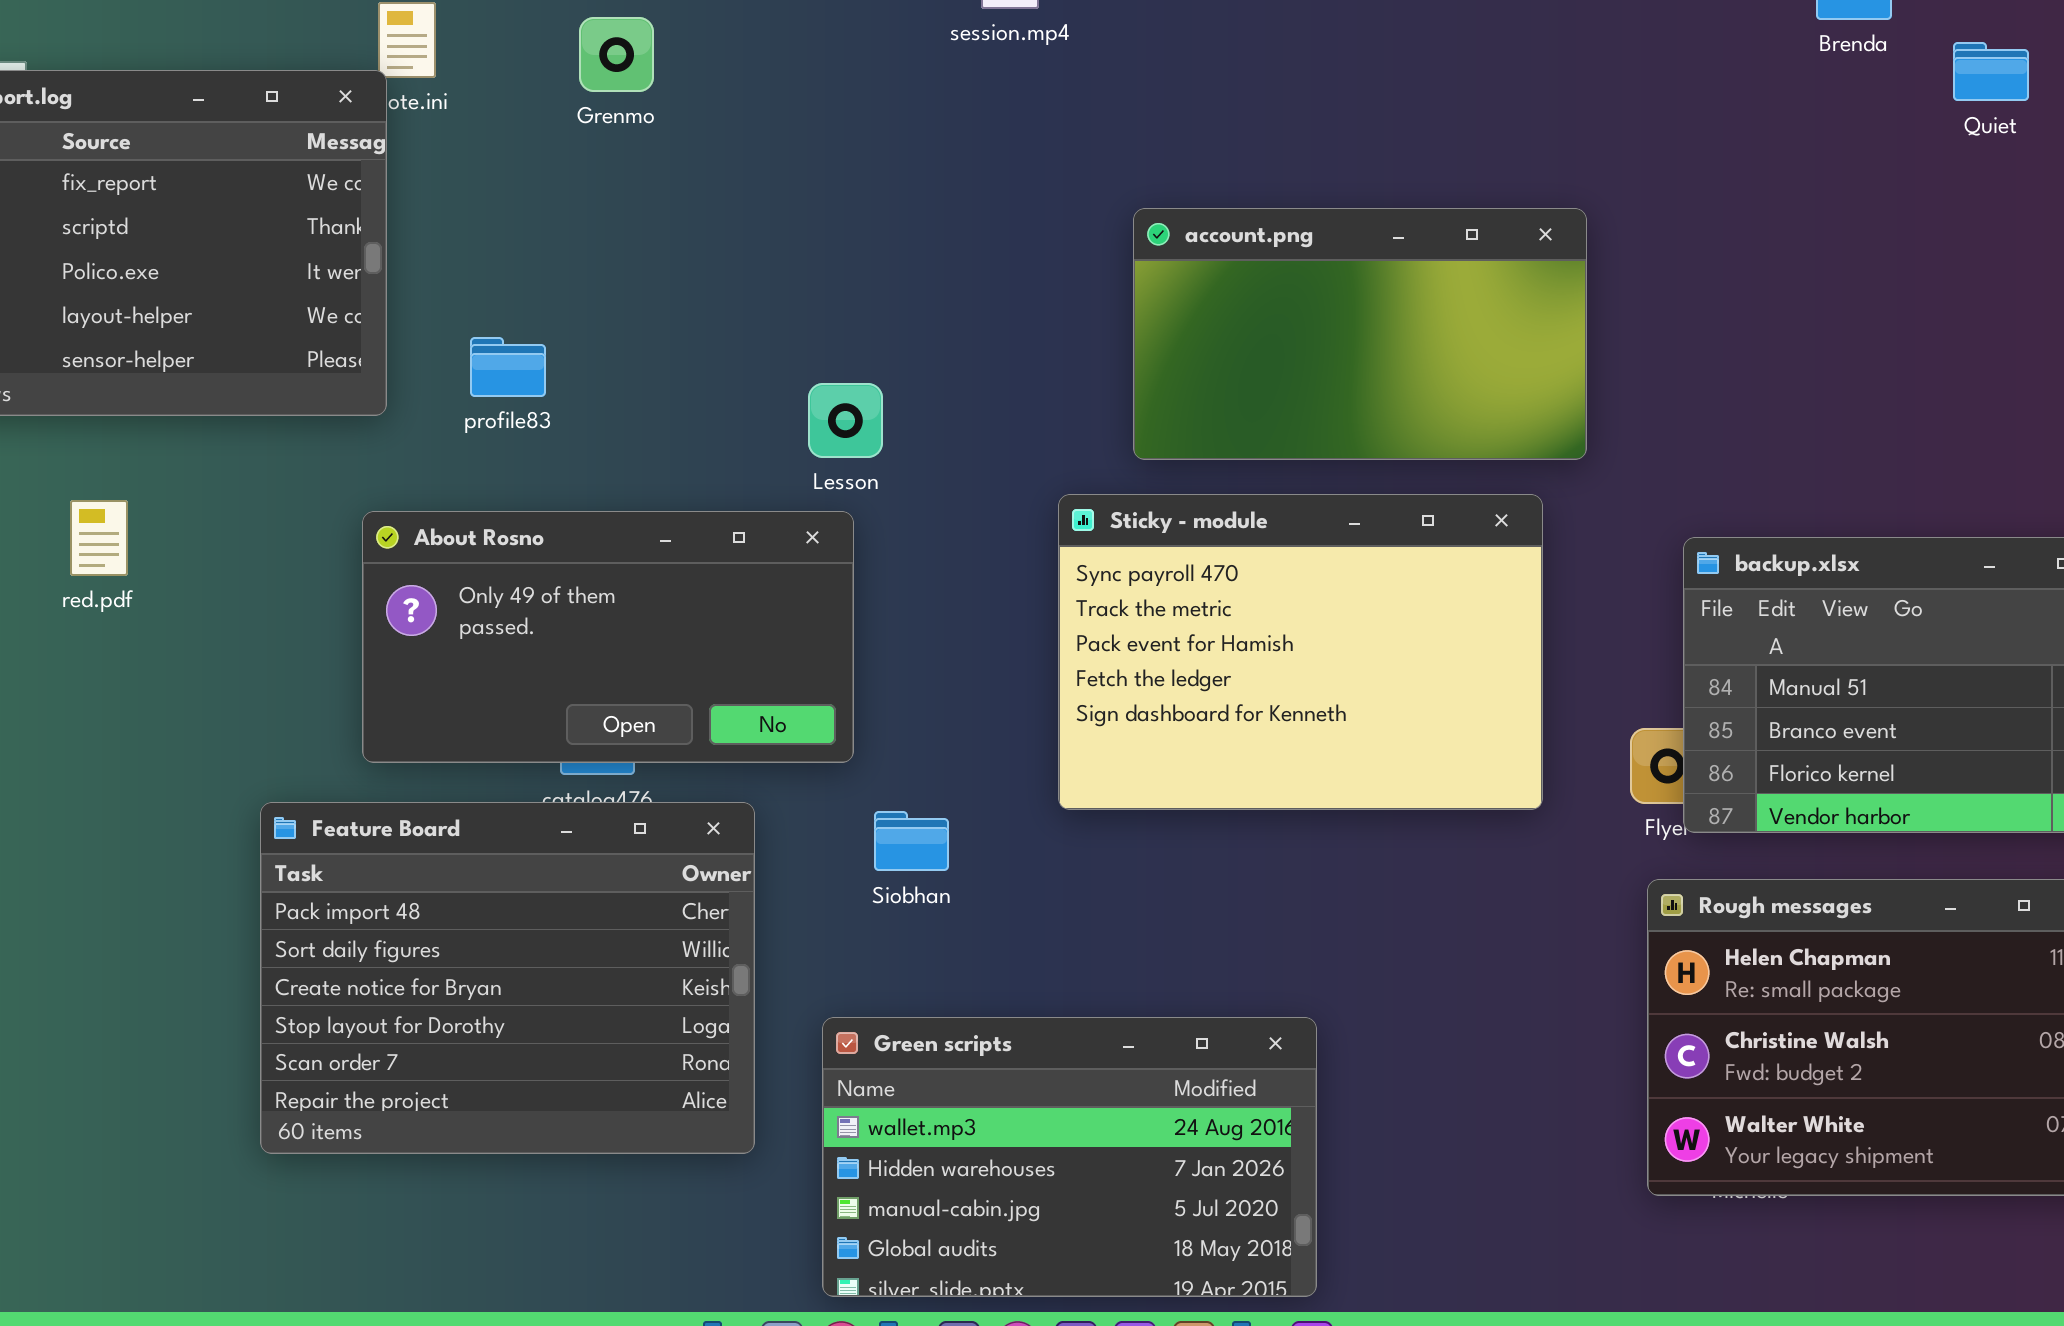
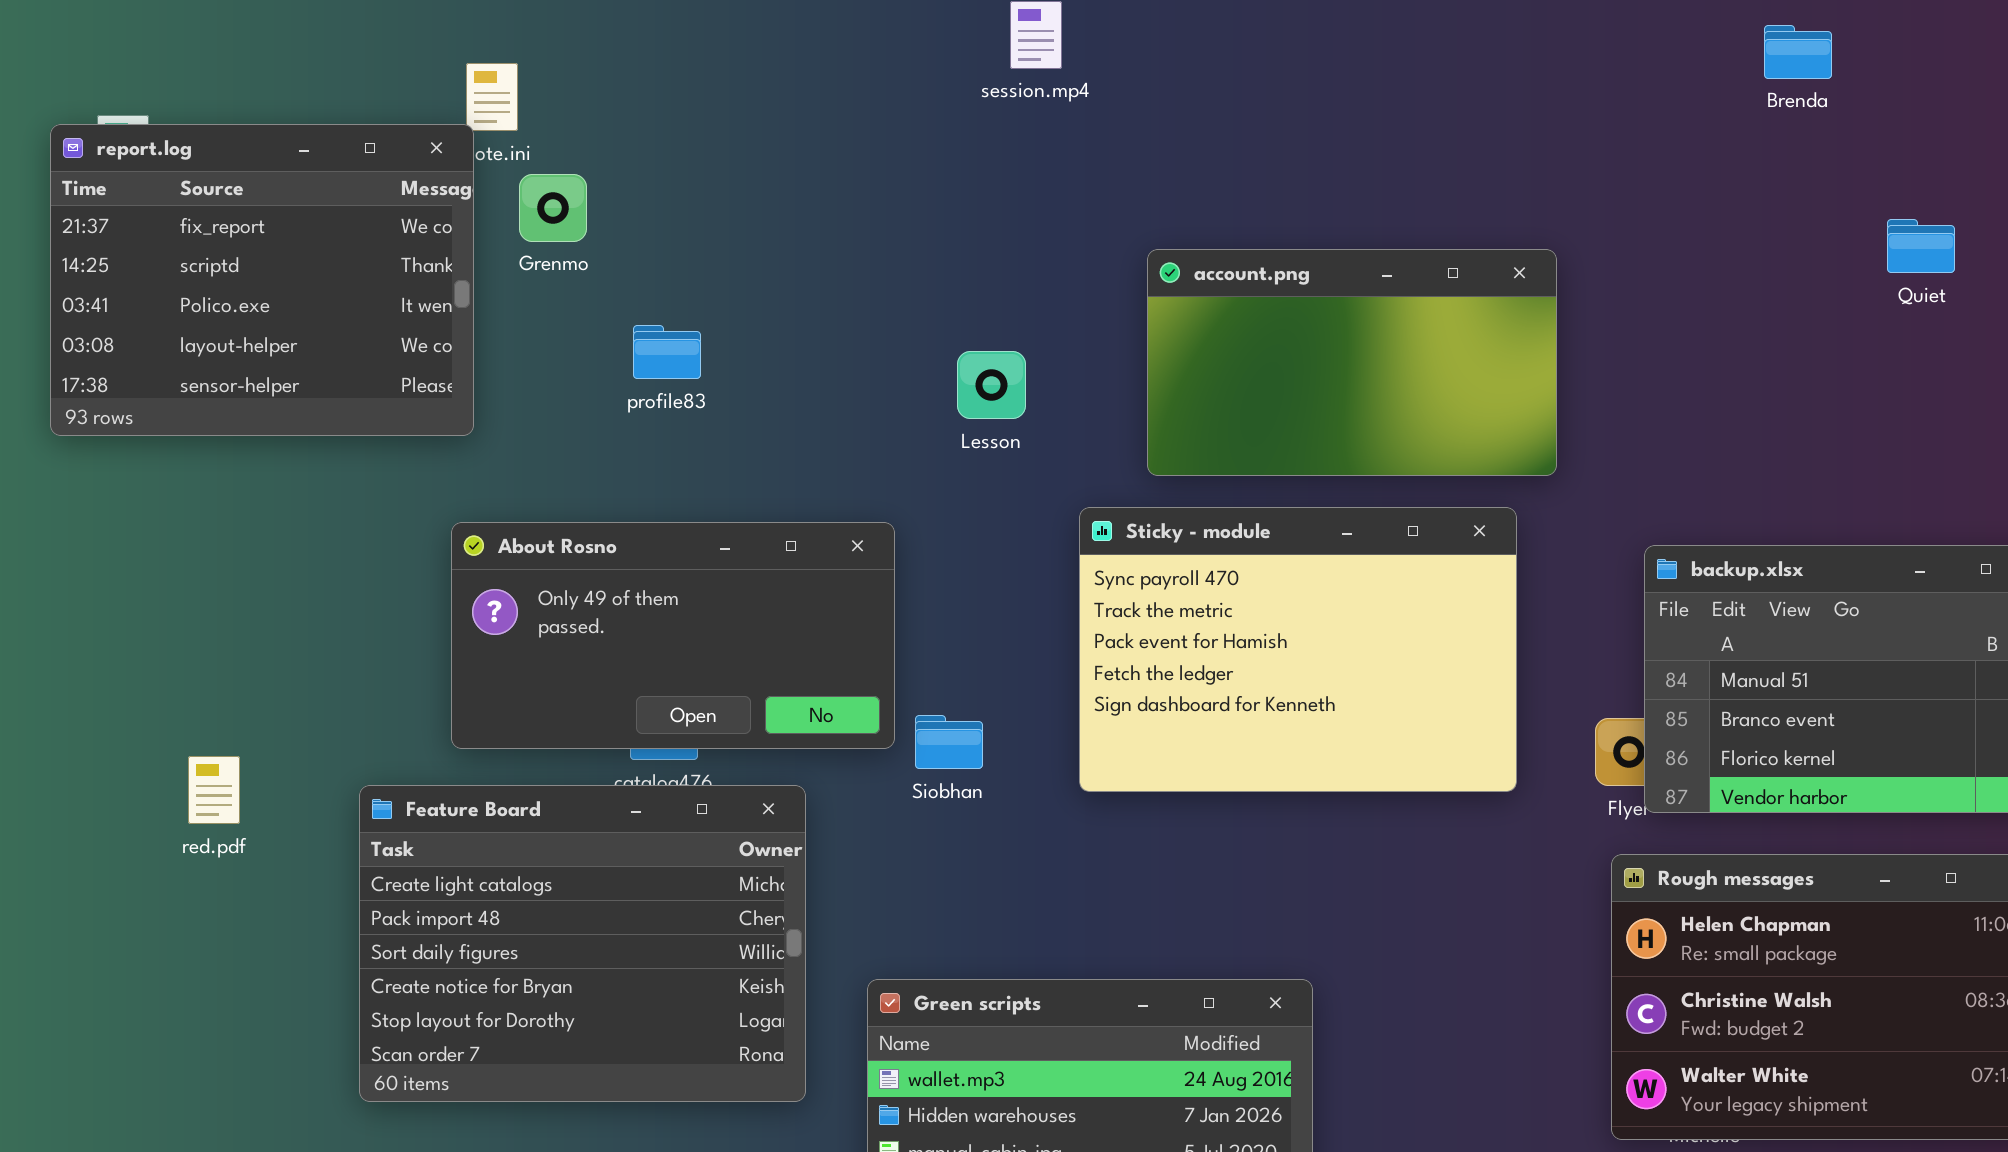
Grenmo: [579,17,654,92] -> [519,174,587,242], moved
Quiet: [1953,42,2029,101] -> [1887,219,1955,273], moved
profile83: [470,337,546,397] -> [633,325,701,379], moved
Lesson: [808,383,883,458] -> [957,351,1026,419], moved
red.pdf: [70,500,128,576] -> [188,756,240,824], moved
Feature Board: [260,802,755,1154] -> [359,785,806,1102], scrolled up 1 row
Siobhan: [874,811,949,871] -> [915,715,983,769], moved

